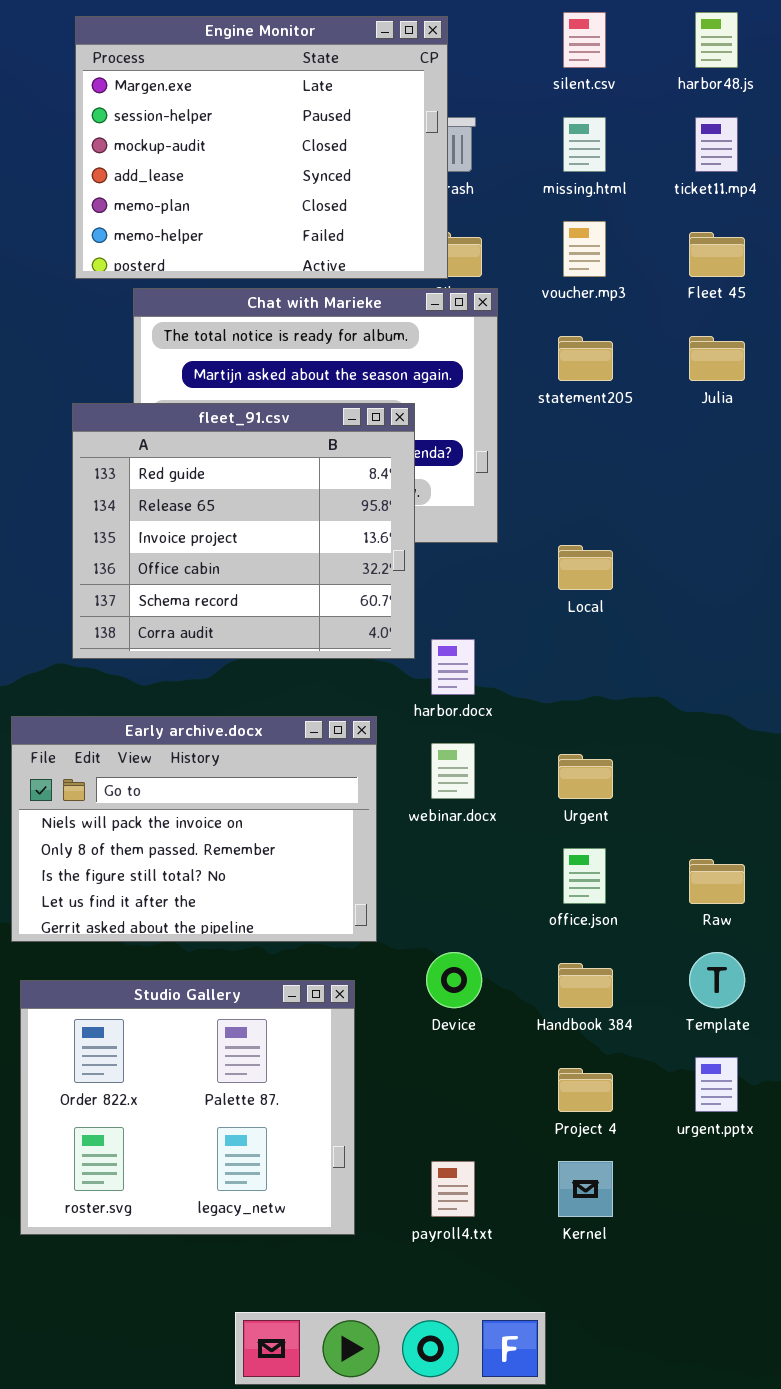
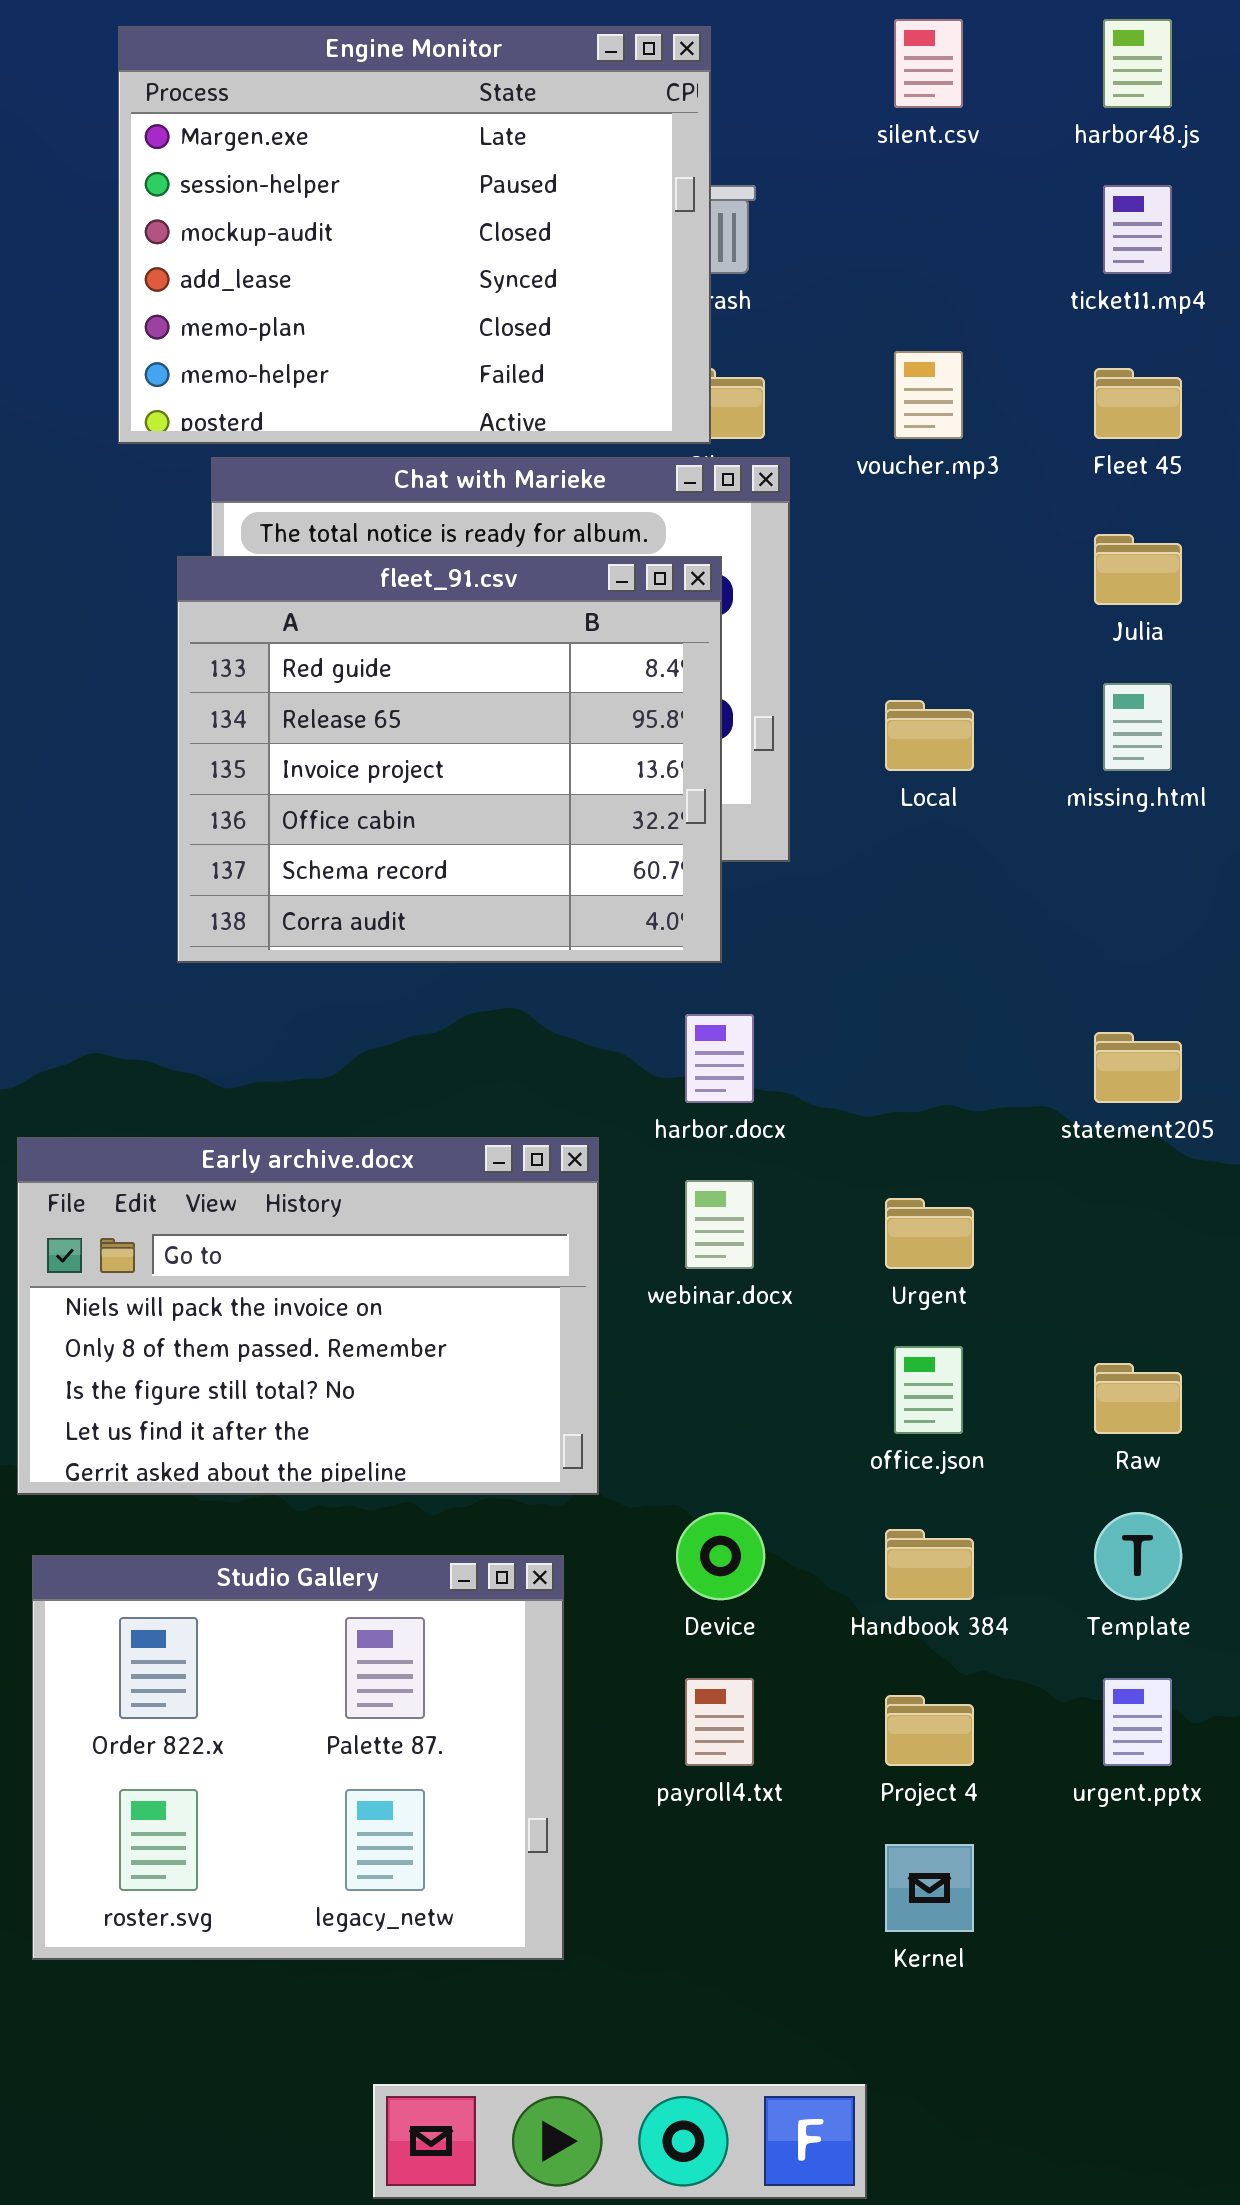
missing.html: [563,117,606,172] -> [1103,683,1172,771], moved
statement205: [558,336,613,381] -> [1094,1032,1182,1103], moved
fleet_91.csv: [72,403,415,659] -> [177,556,722,963], moved
Local: [558,545,613,590] -> [885,700,974,771], moved
payroll4.txt: [431,1161,475,1217] -> [685,1678,754,1766], moved

